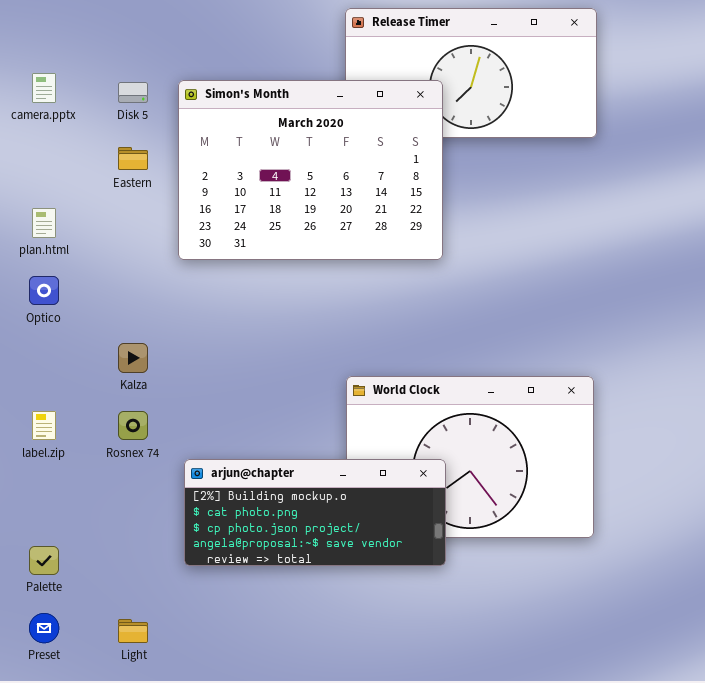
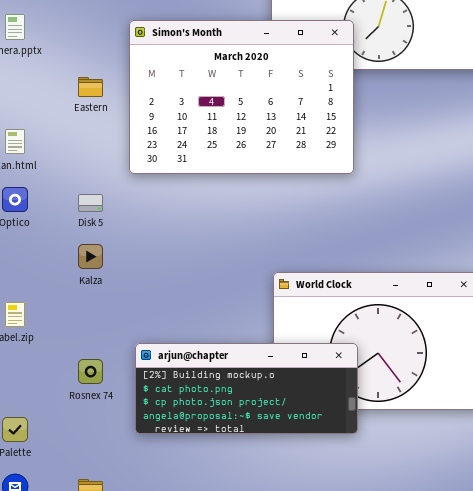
Disk 5: [118,82,148,103] -> [78,194,103,212], moved
Rosnex 74: [118,411,148,440] -> [78,359,103,384], moved

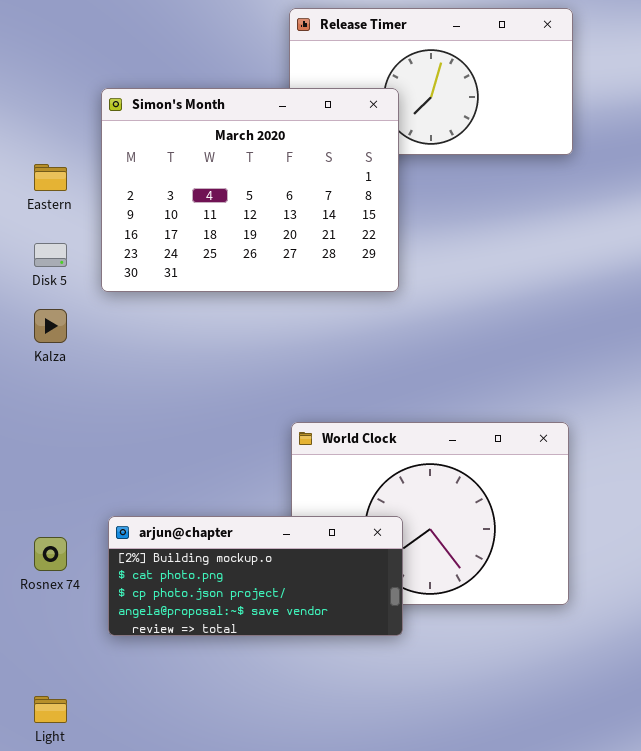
Disk 5: [78,194,103,212] -> [34,243,67,267], moved
Kalza: [78,244,103,269] -> [34,309,67,343], moved

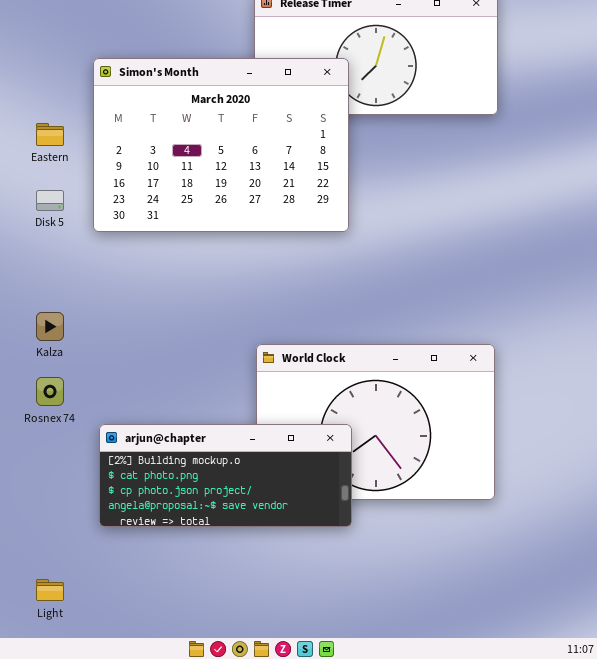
Kalza: [34,309,67,343] -> [36,312,64,341], moved
Rosnex 74: [34,537,67,571] -> [36,377,64,406], moved

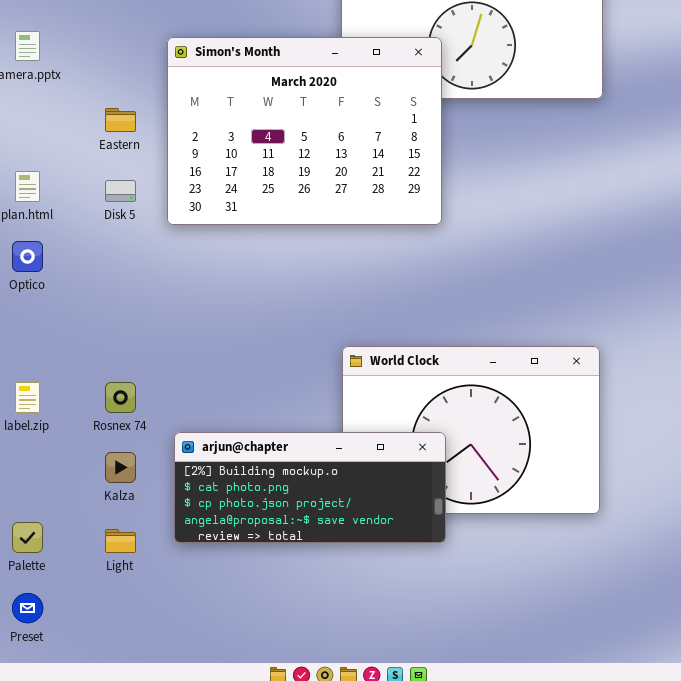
Kalza: [36,312,64,341] -> [105,452,136,483], moved
Light: [36,579,64,601] -> [105,529,136,553], moved

